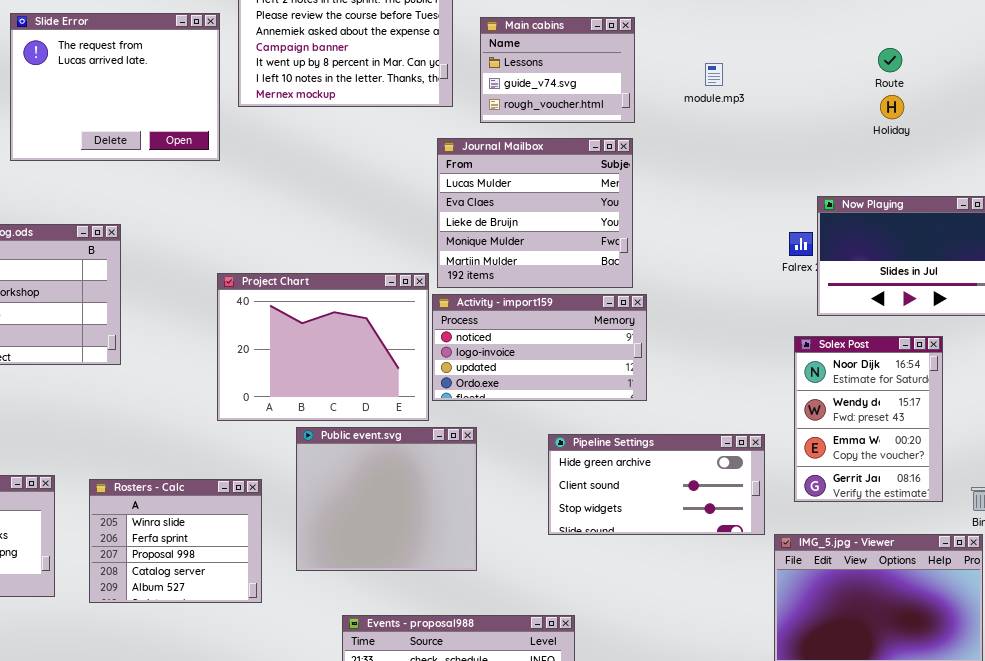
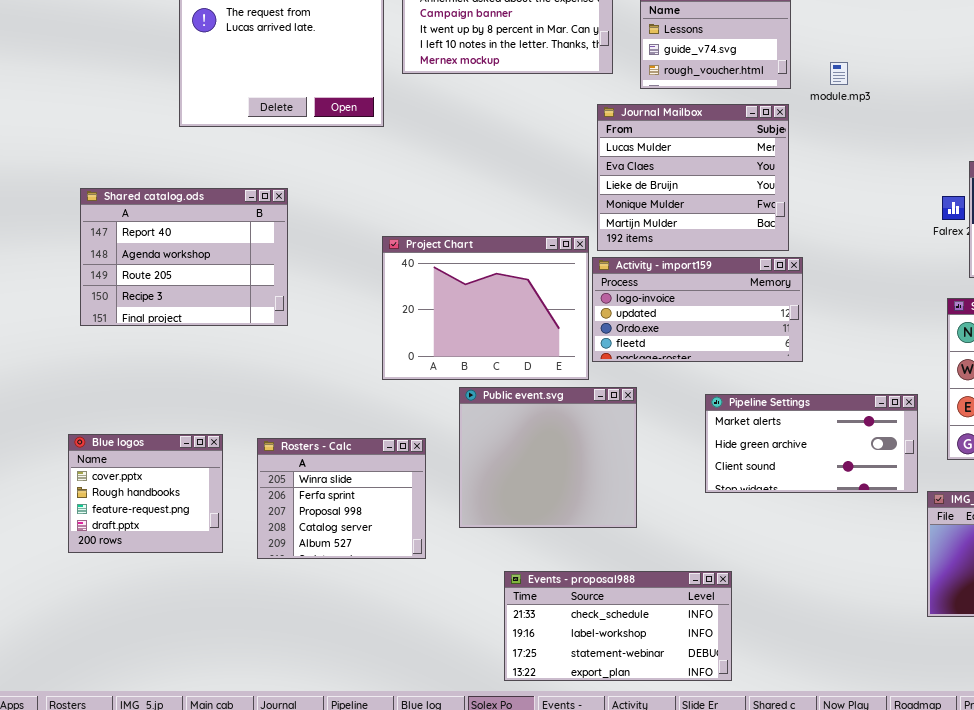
module.mp3: [705,63,723,86] -> [830,62,848,85], moved
Activity - import159: [432,294,647,401] -> [592,257,803,362], scrolled down 1 row
Pipeline Settings: [548,434,765,535] -> [705,394,918,493], scrolled up 1 row

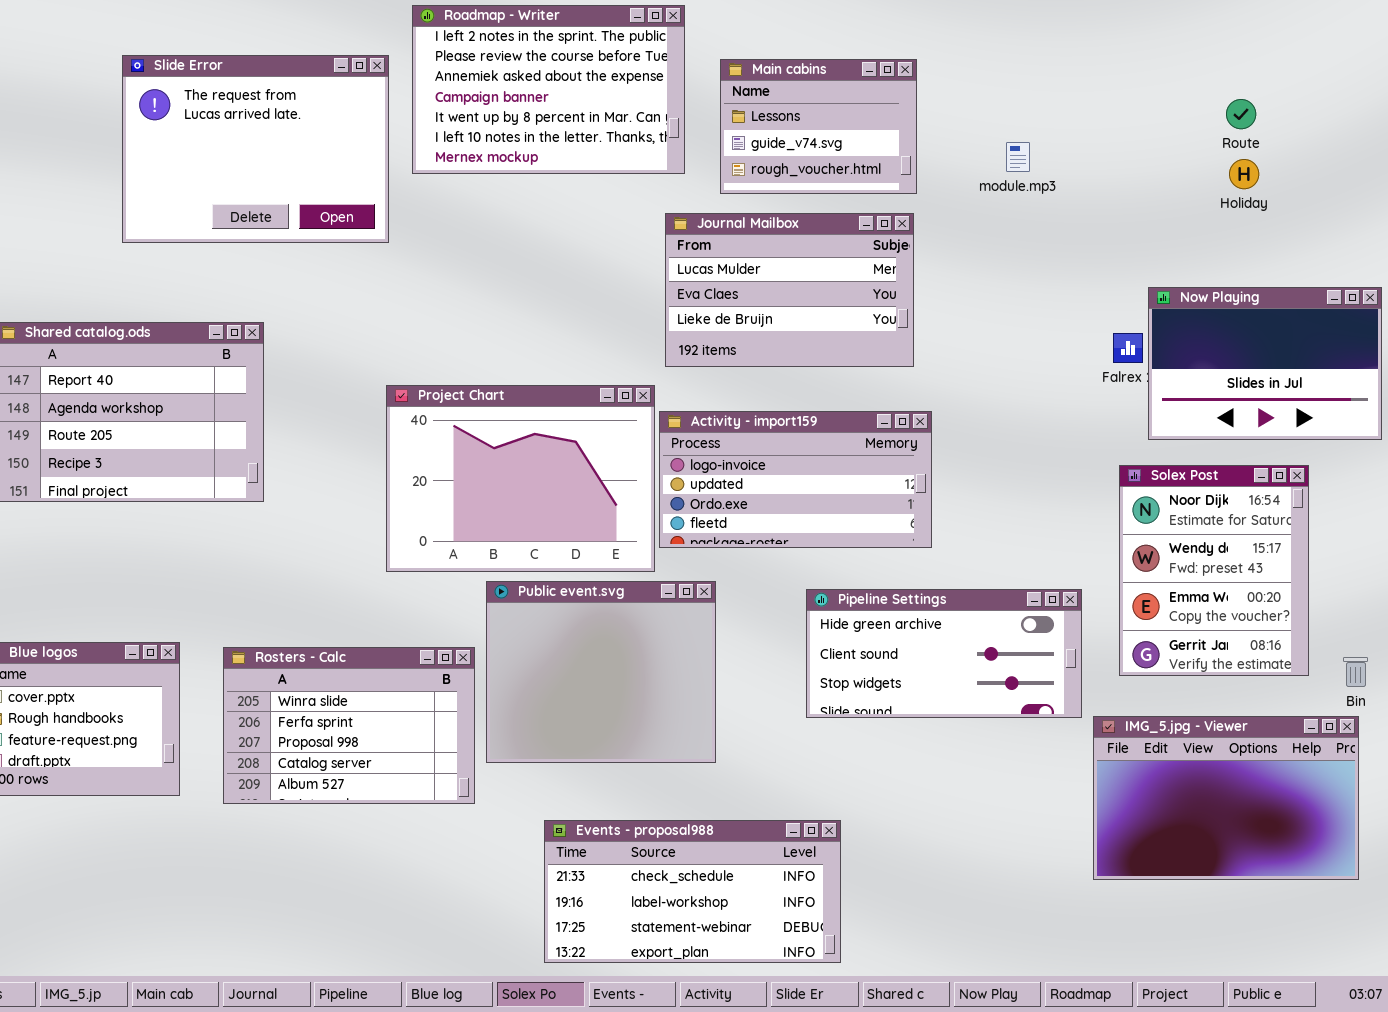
module.mp3: [830,62,848,85] -> [1006,142,1030,172], moved
Journal Mailbox: [597,104,789,251] -> [665,213,914,367], resized
Pipeline Settings: [705,394,918,493] -> [806,589,1082,718], scrolled down 1 row
Rosters - Calc: [257,438,426,559] -> [223,647,475,804], resized

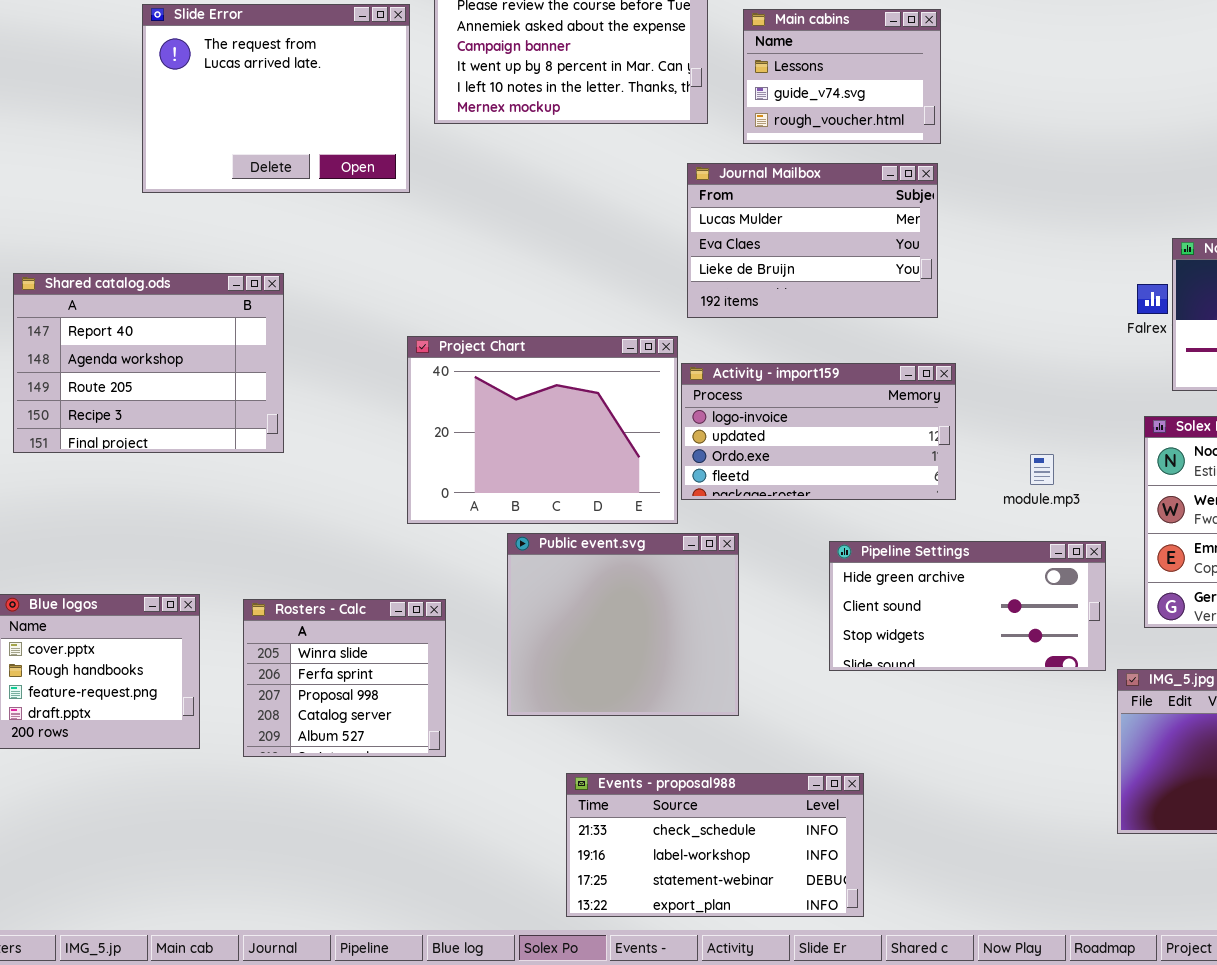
module.mp3: [1006,142,1030,172] -> [1030,454,1054,485], moved
Rosters - Calc: [223,647,475,804] -> [243,599,446,757], resized

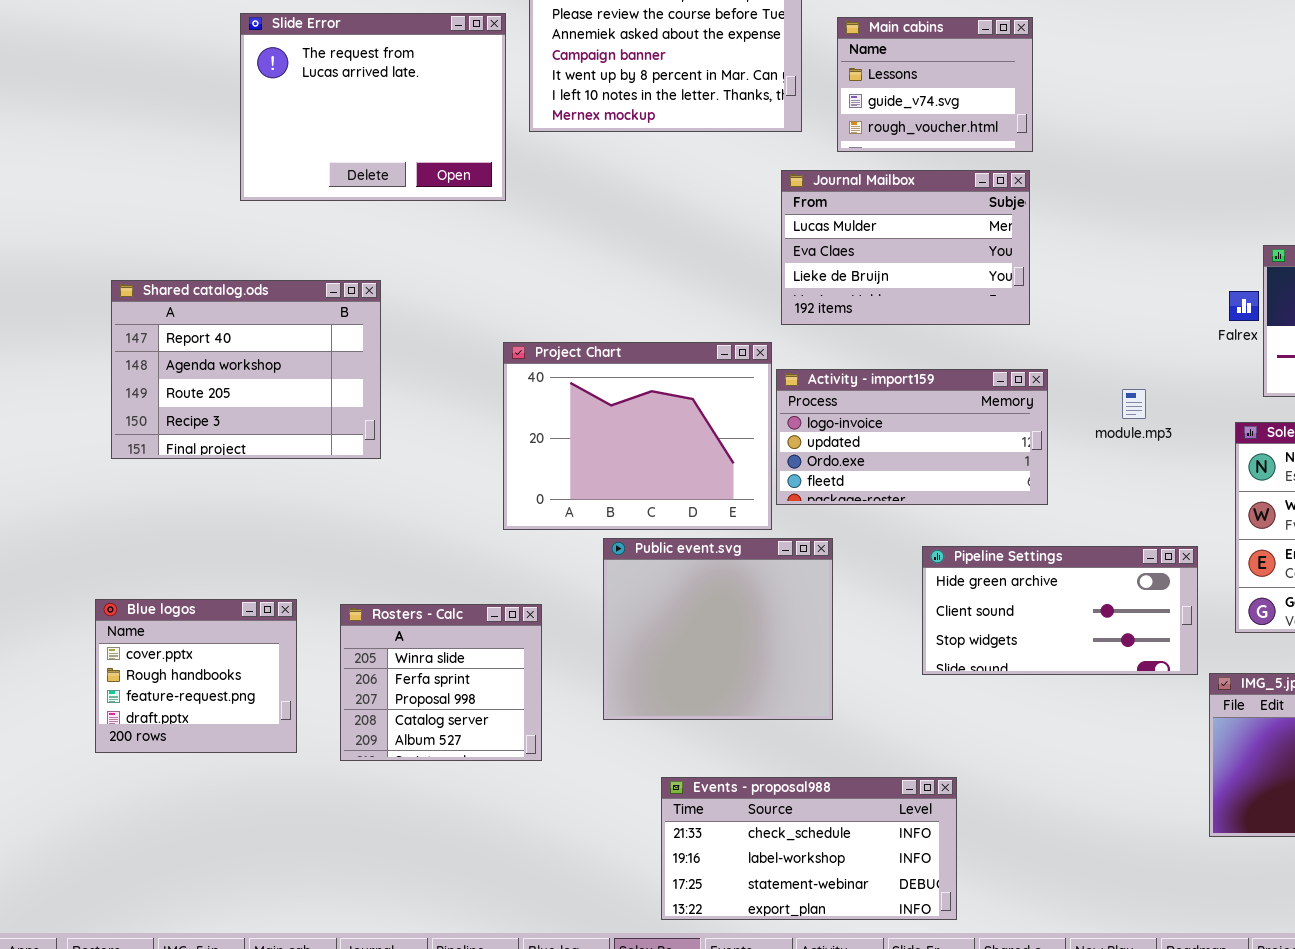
module.mp3: [1030,454,1054,485] -> [1122,389,1146,419], moved

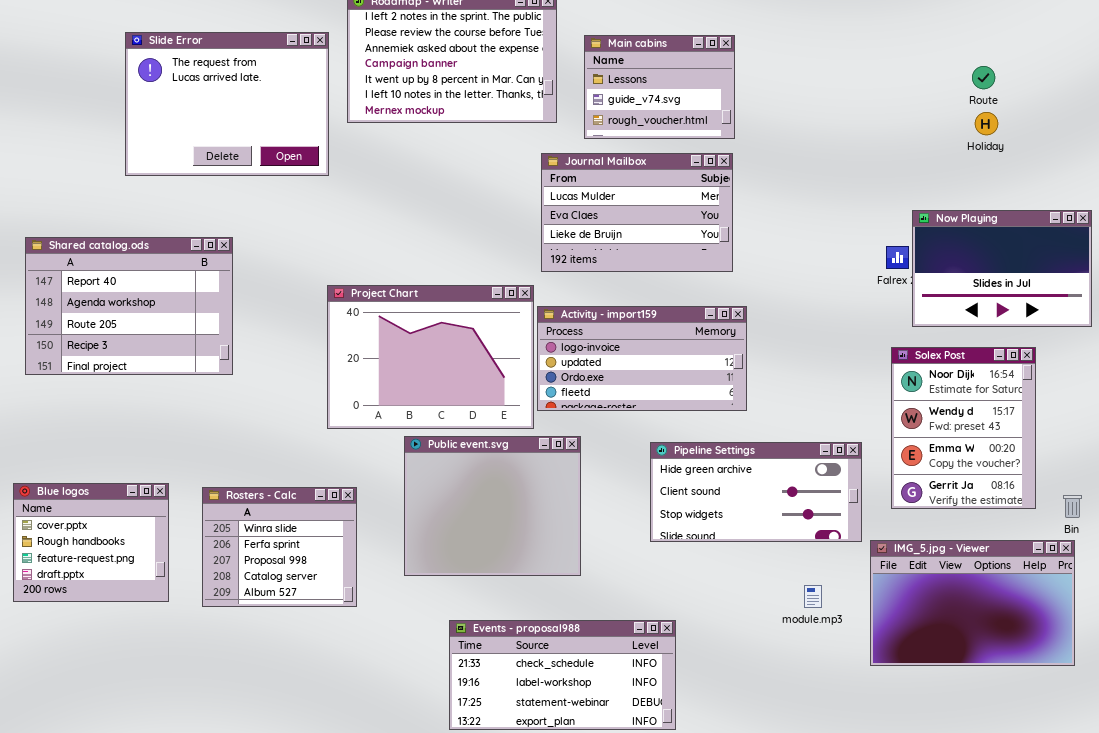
module.mp3: [1122,389,1146,419] -> [804,585,822,608], moved

